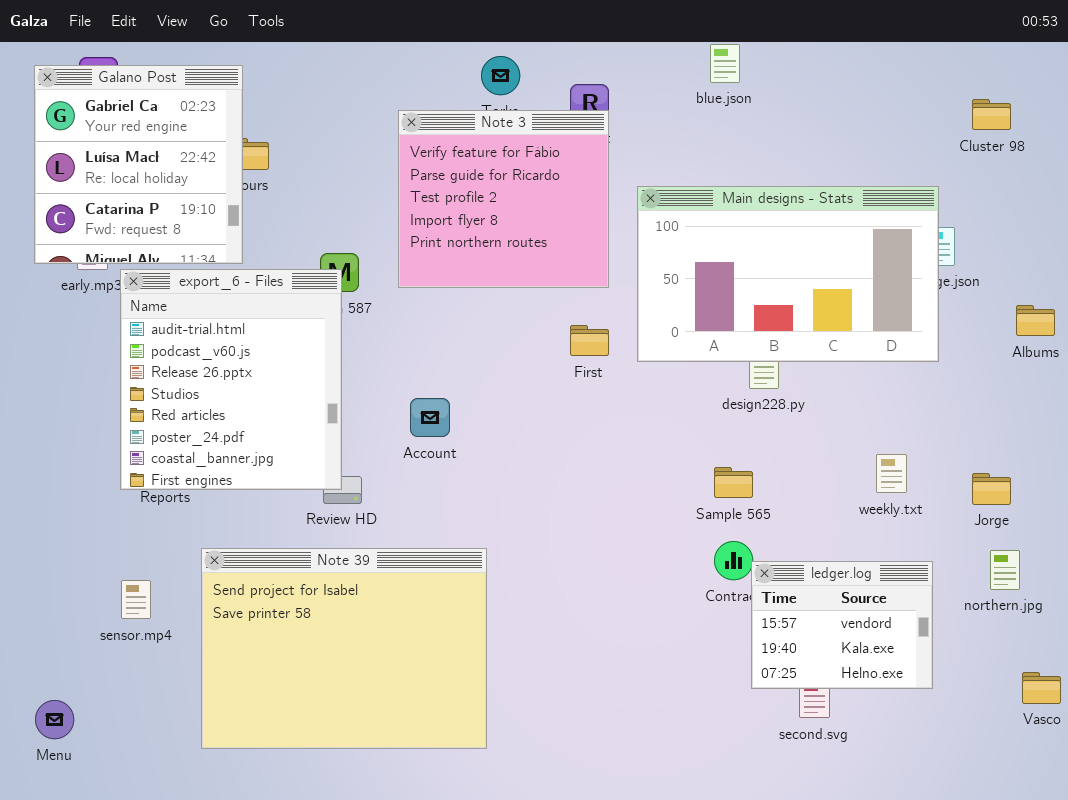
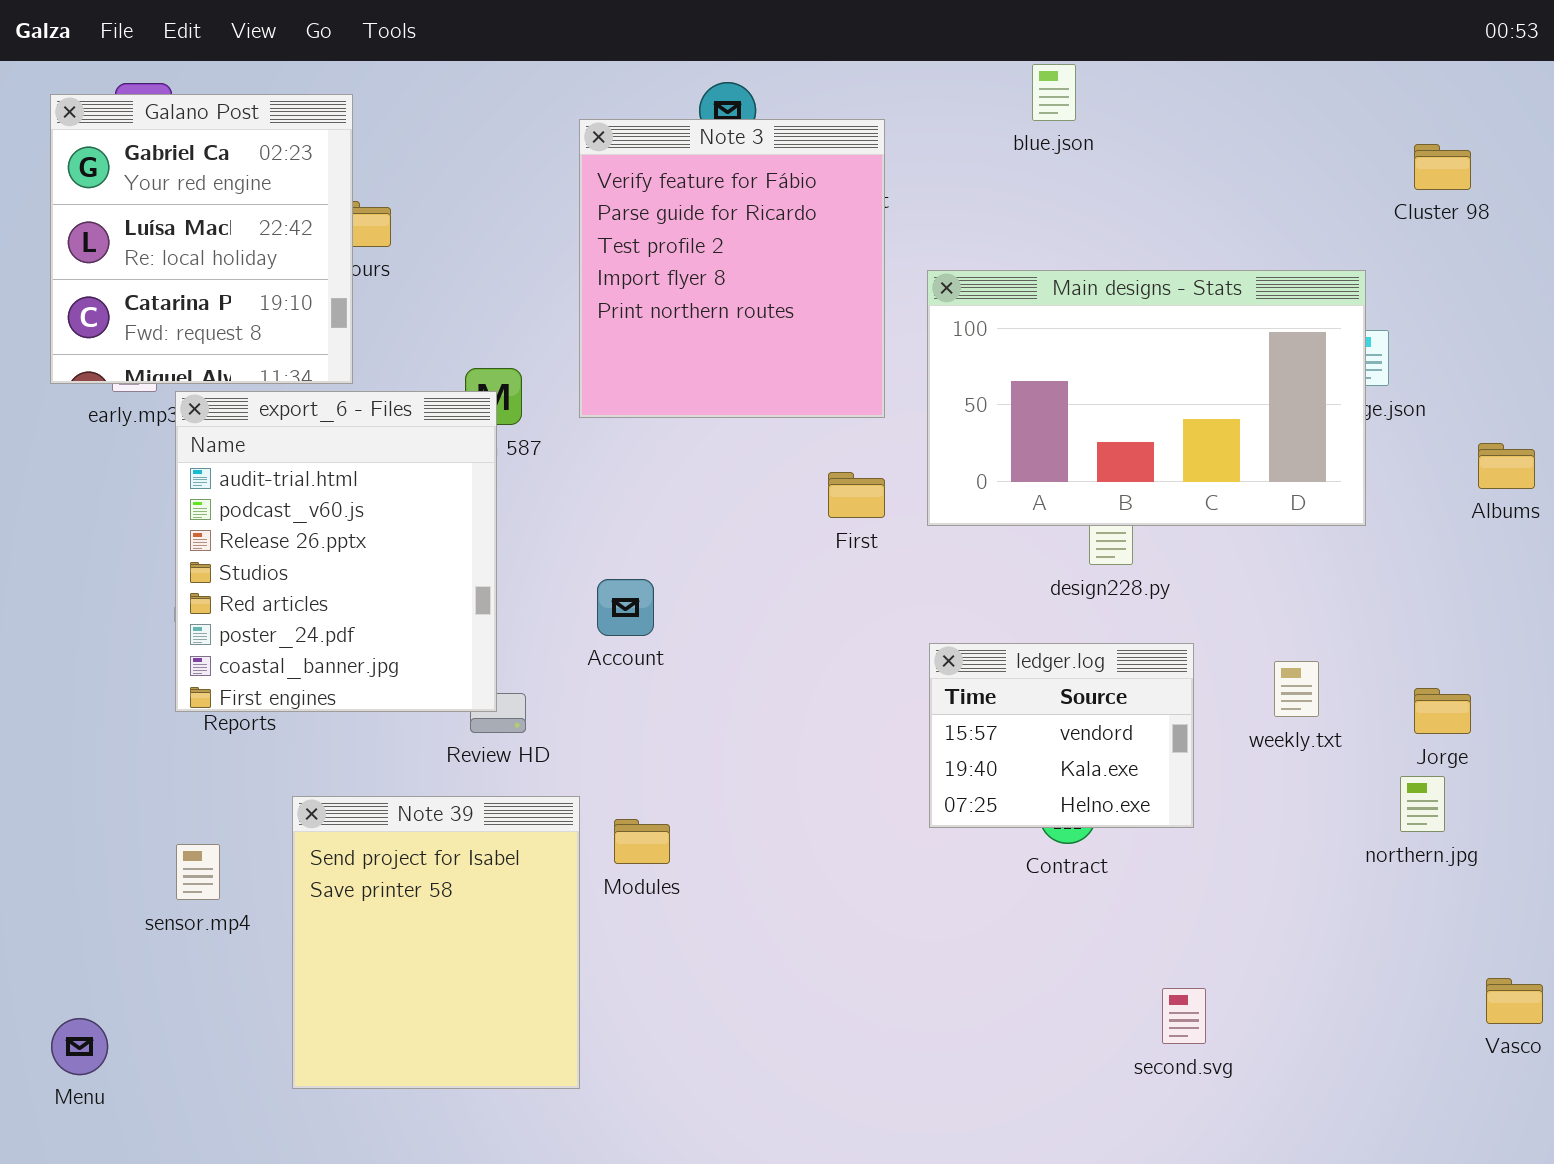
Note 3: [398,110,609,288] -> [579,119,885,418], resized
Note 39: [201,548,487,749] -> [292,796,580,1089], resized
northern.jpg: [990,550,1020,590] -> [1400,776,1445,832], moved
ledger.log: [751,561,933,689] -> [929,643,1194,828], moved

